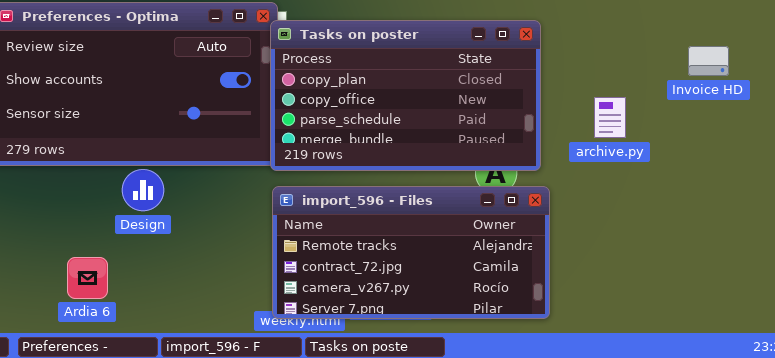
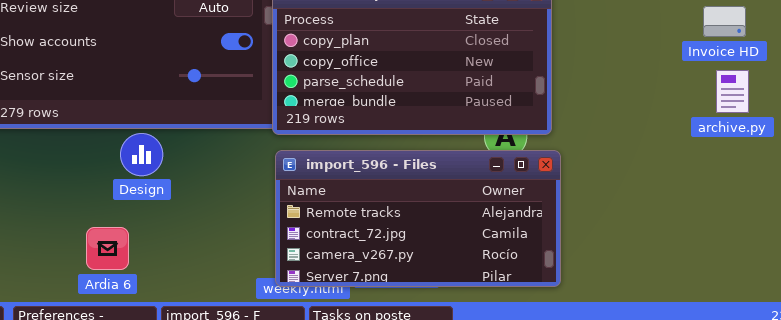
archive.py: [594,97,626,138] -> [716,70,749,113], moved
Ardia 6: [67,257,108,299] -> [86,227,129,270], moved

